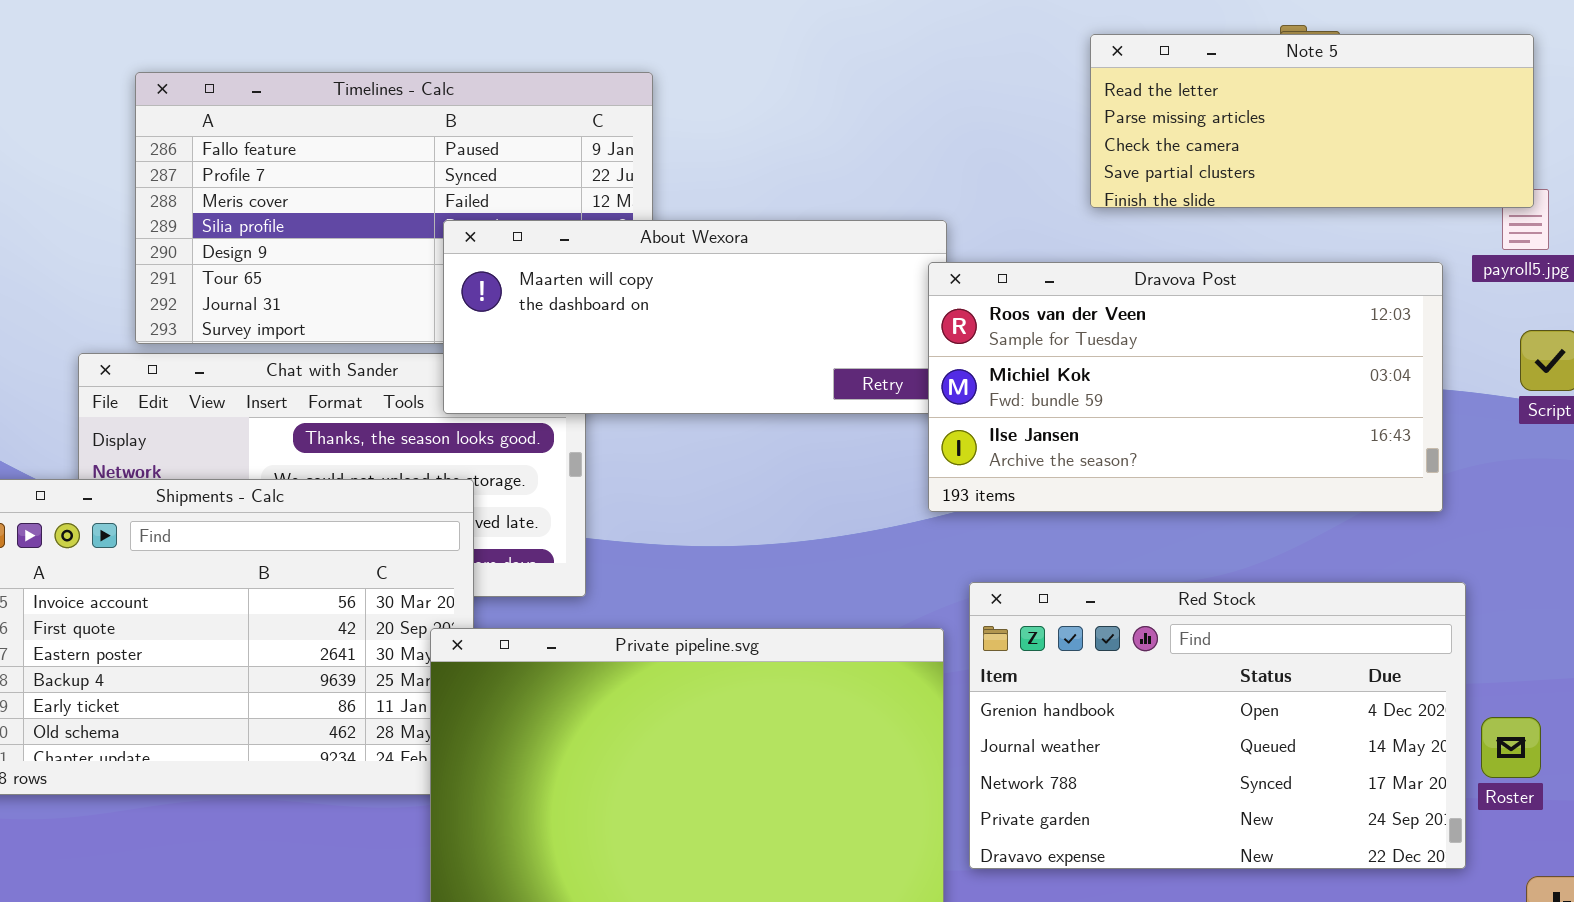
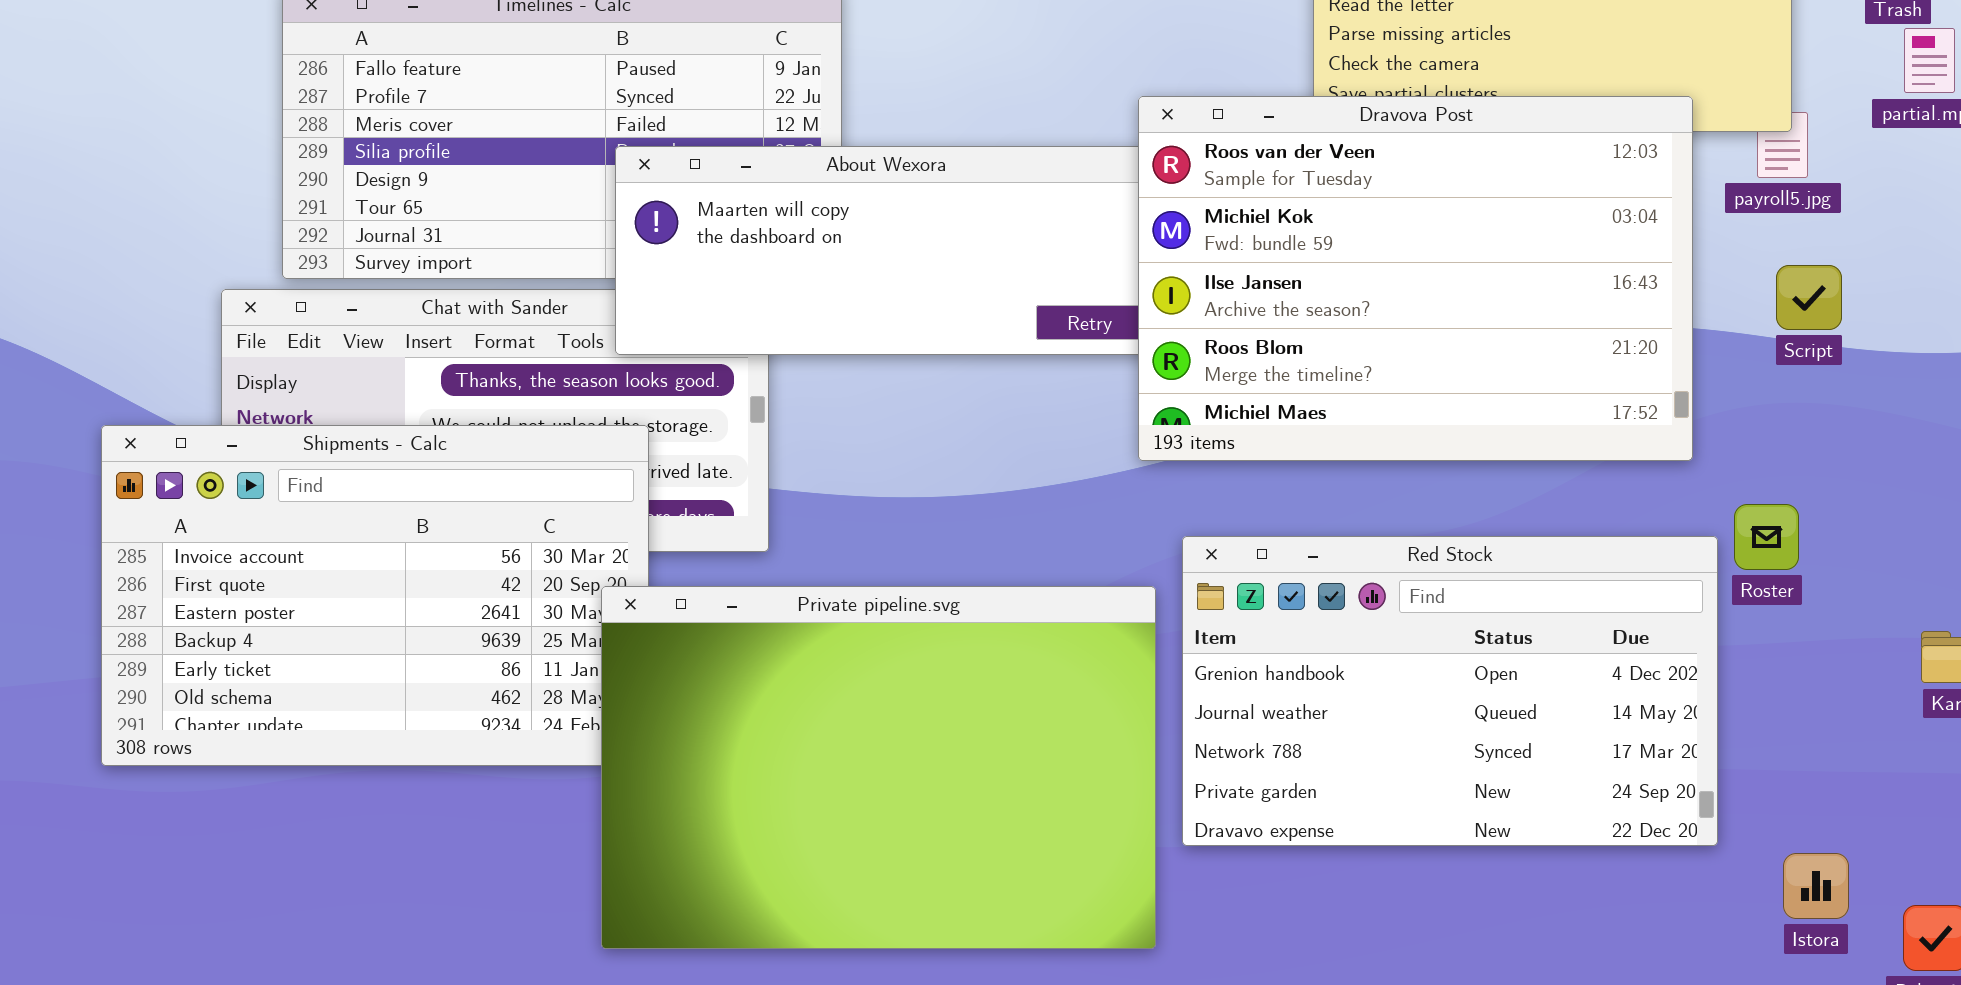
Dravova Post: [928,262,1443,512] -> [1138,96,1693,461], resized
Roster: [1481,717,1541,778] -> [1734,504,1799,570], moved

